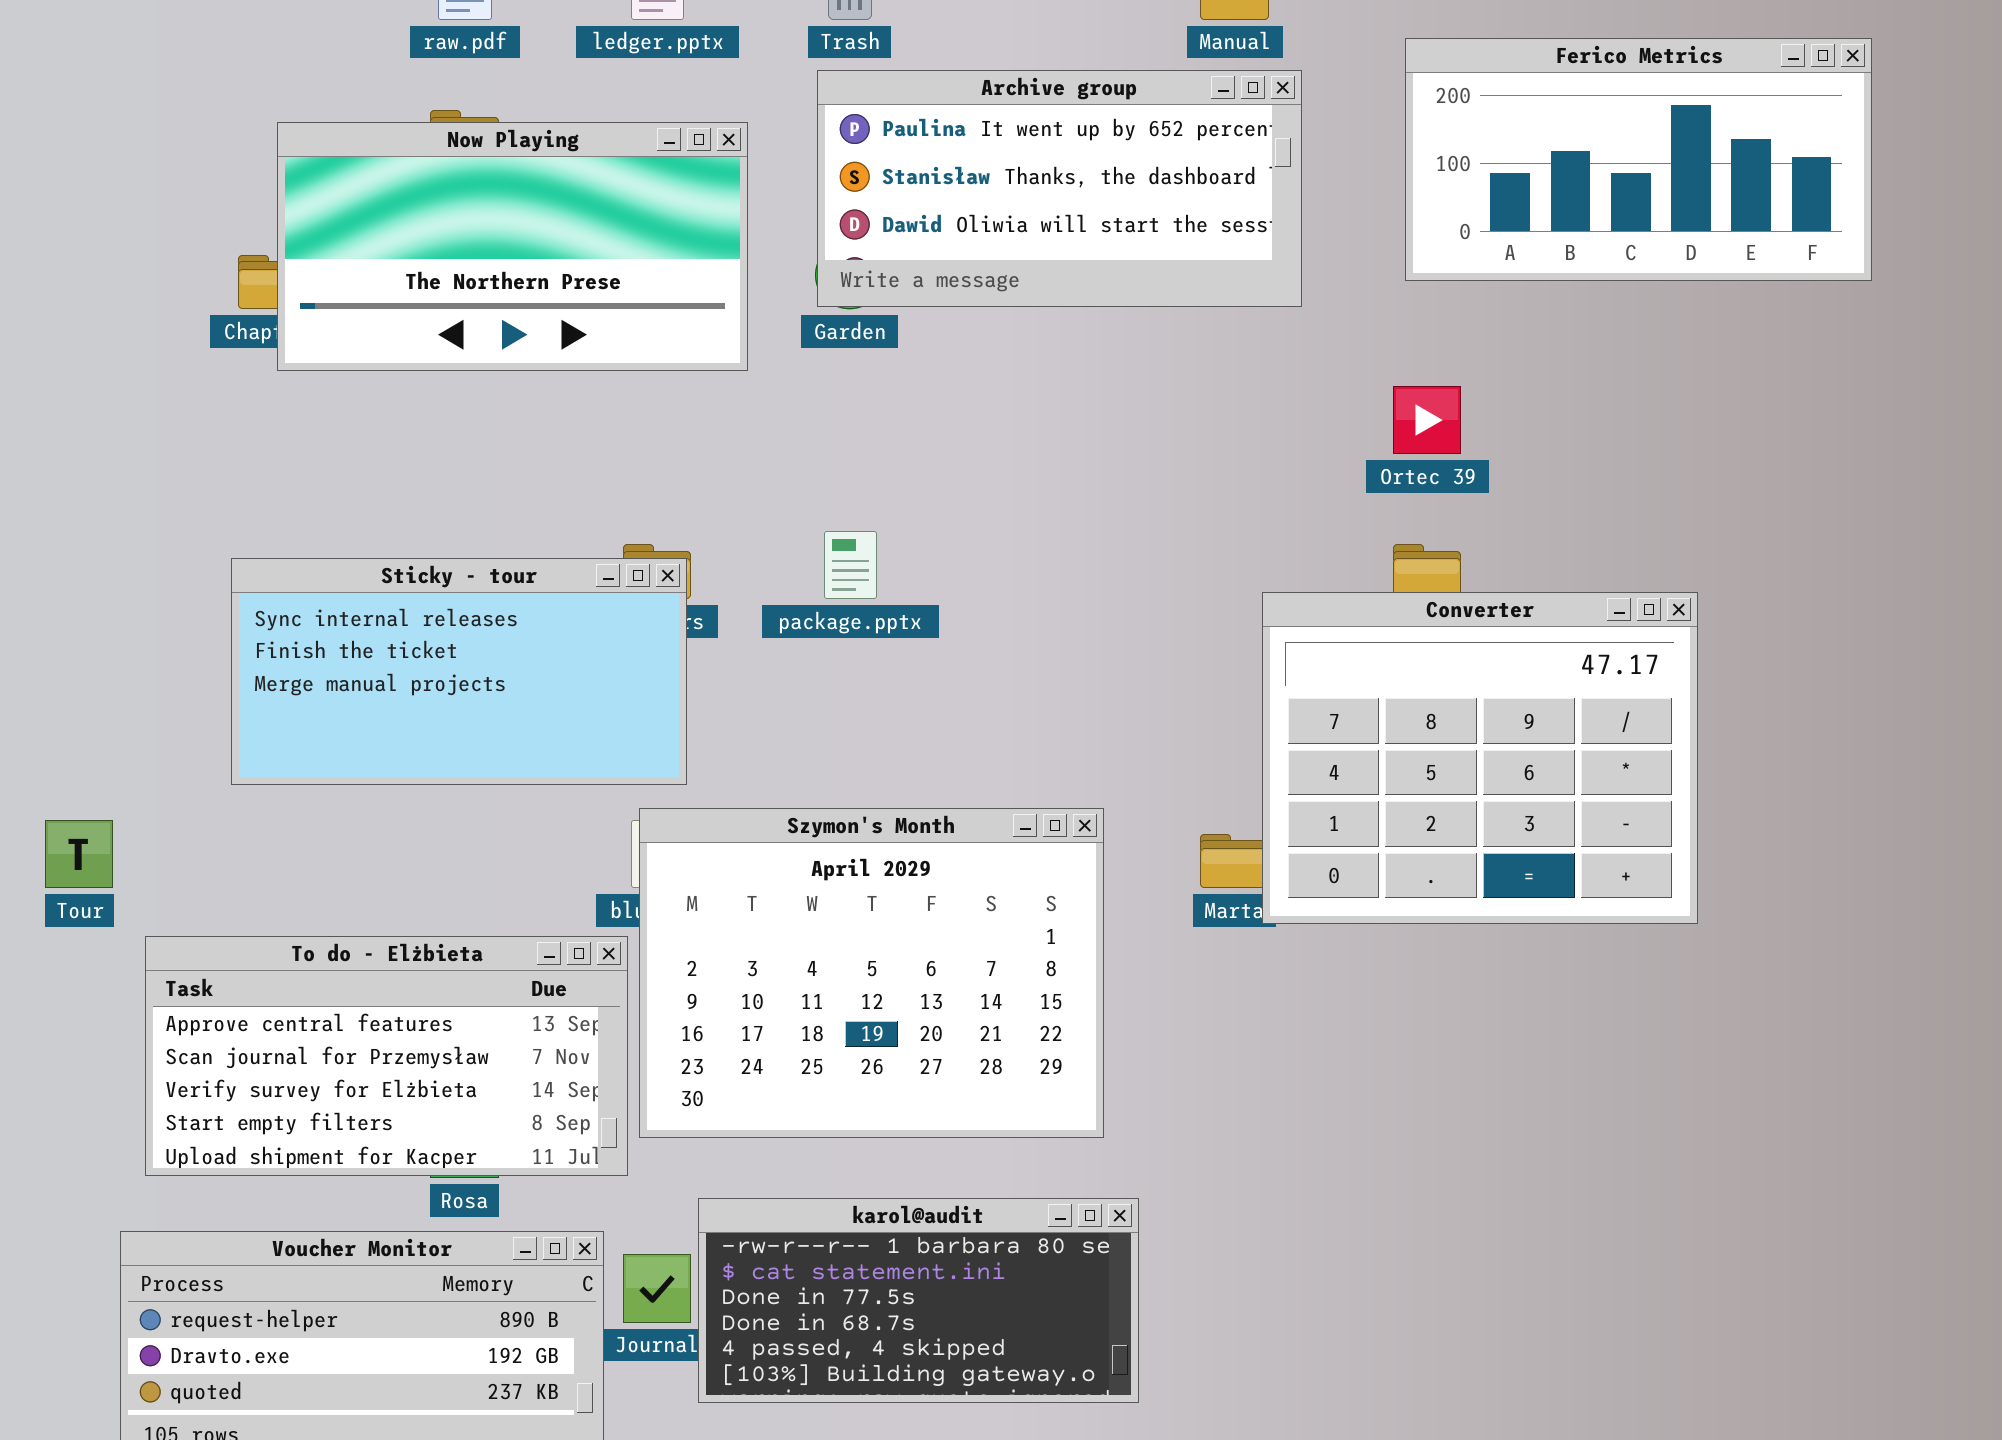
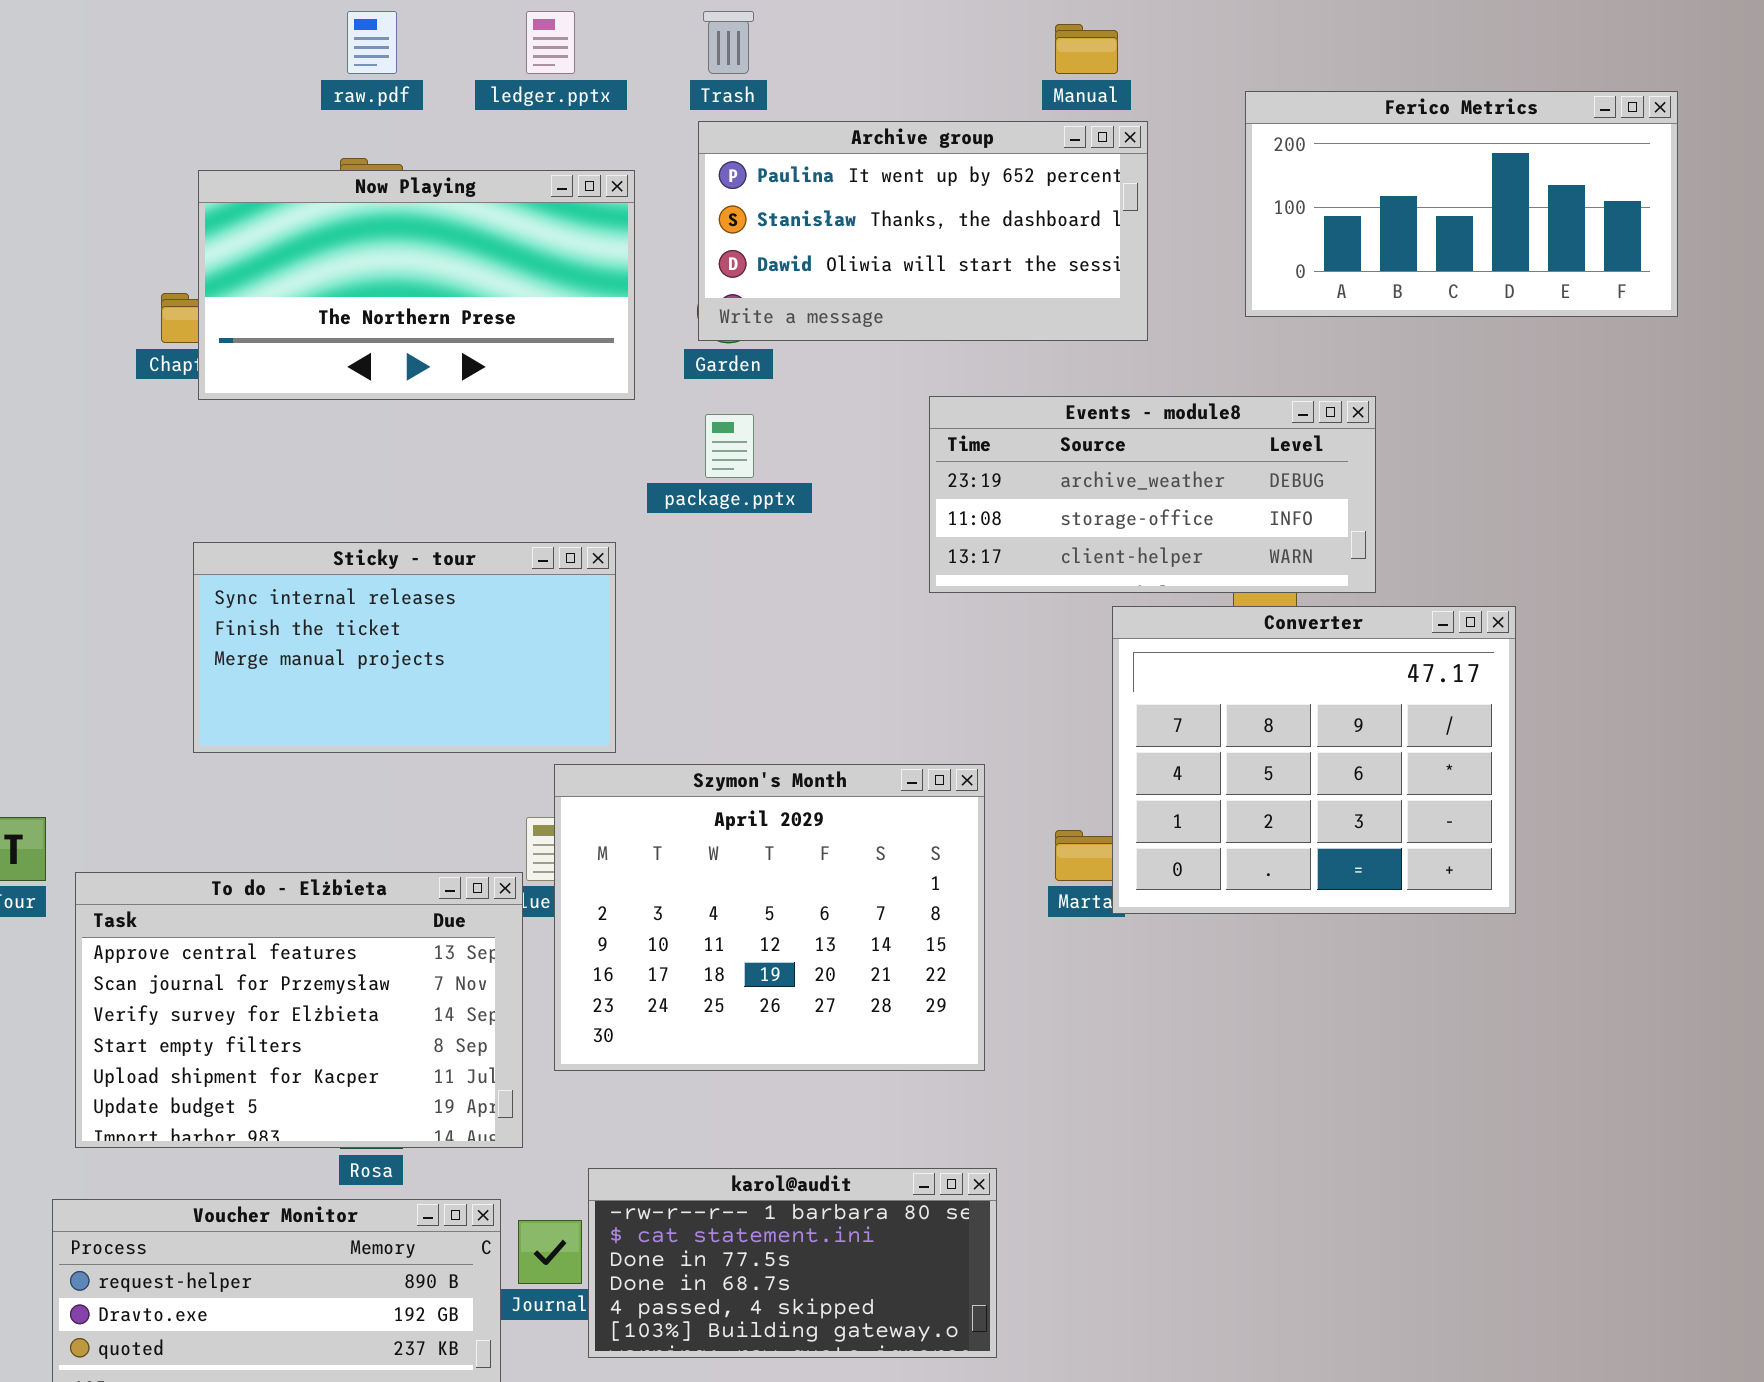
Events - module8: none -> [929,396,1376,593], opened
package.pptx: [824,531,877,599] -> [705,414,754,478], moved
Sticky - tour: [231,558,687,785] -> [193,542,616,753], moved
Szymon's Month: [639,808,1104,1138] -> [554,764,985,1071], moved
To do - Elżbieta: [145,936,628,1176] -> [75,872,523,1148], resized

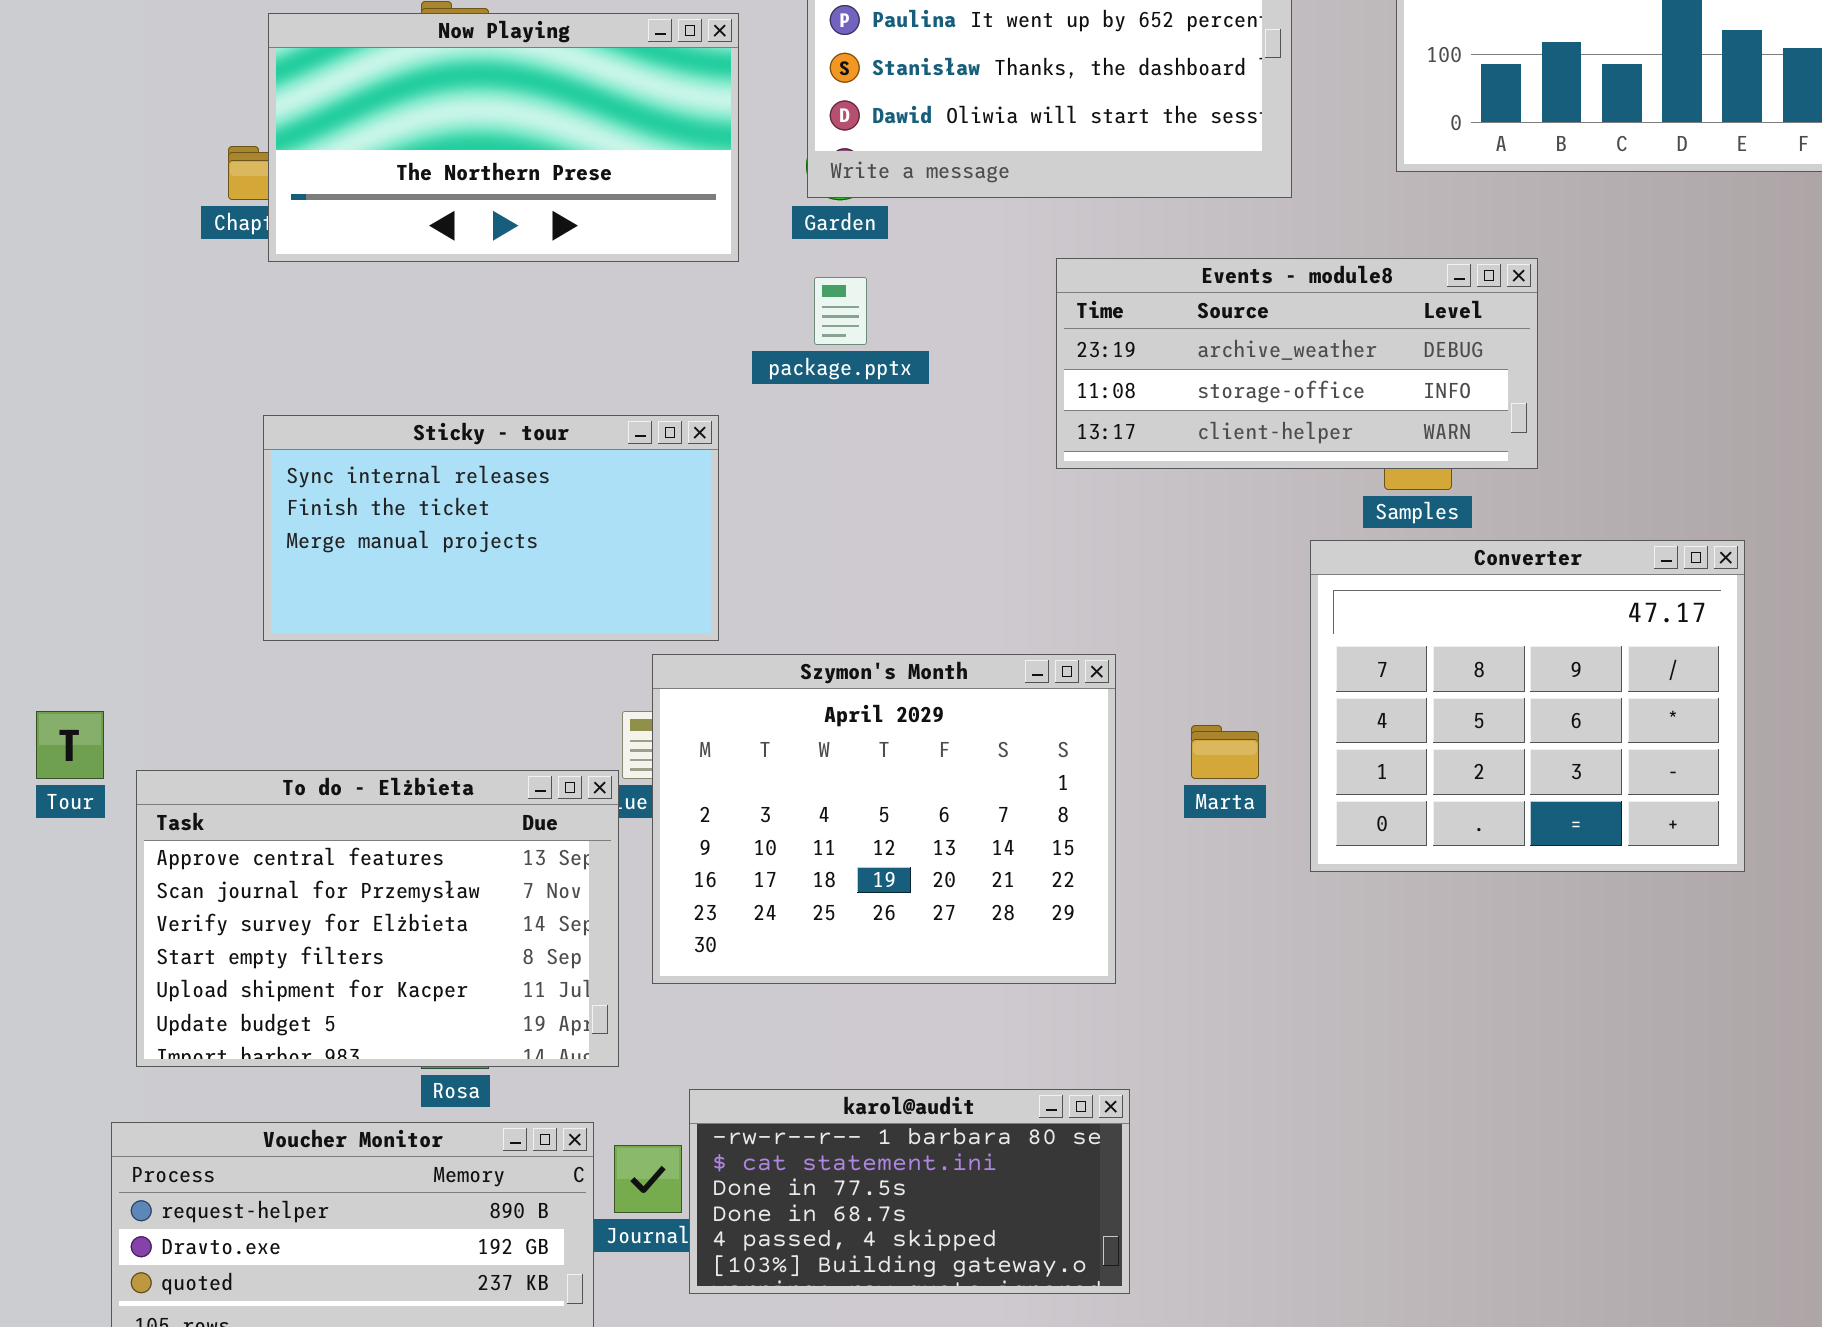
Converter: [1112,606,1516,914] -> [1310,540,1745,872], moved

